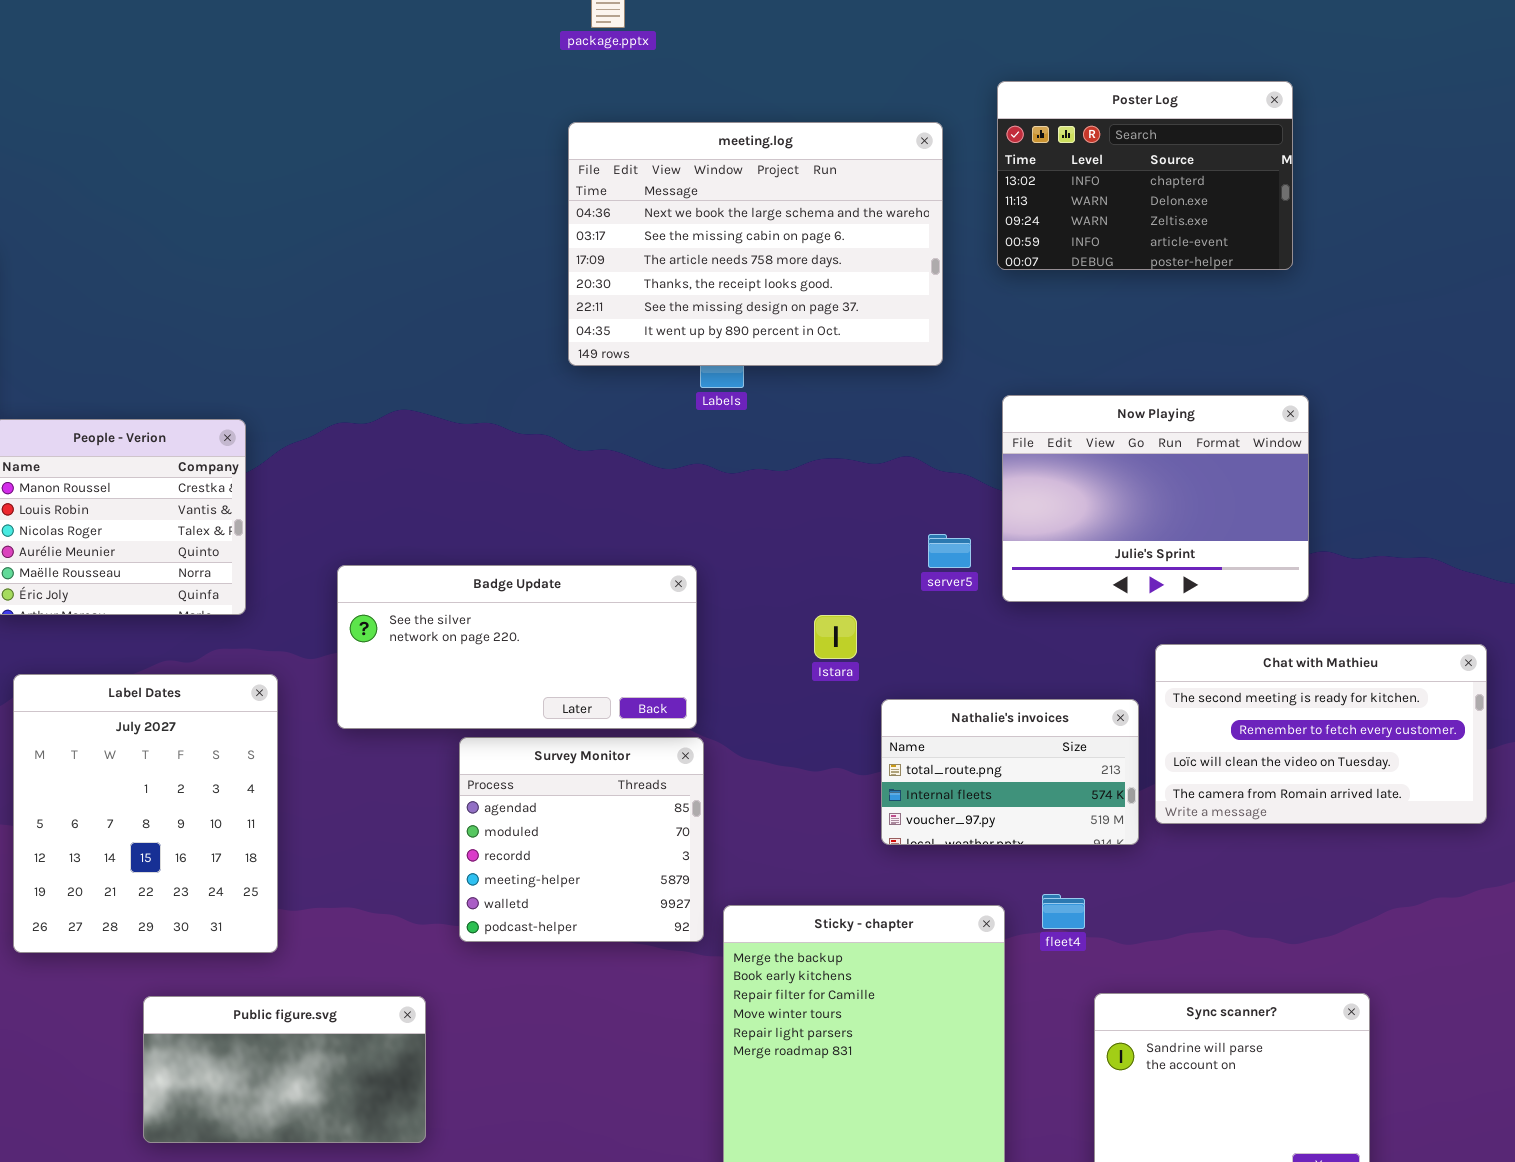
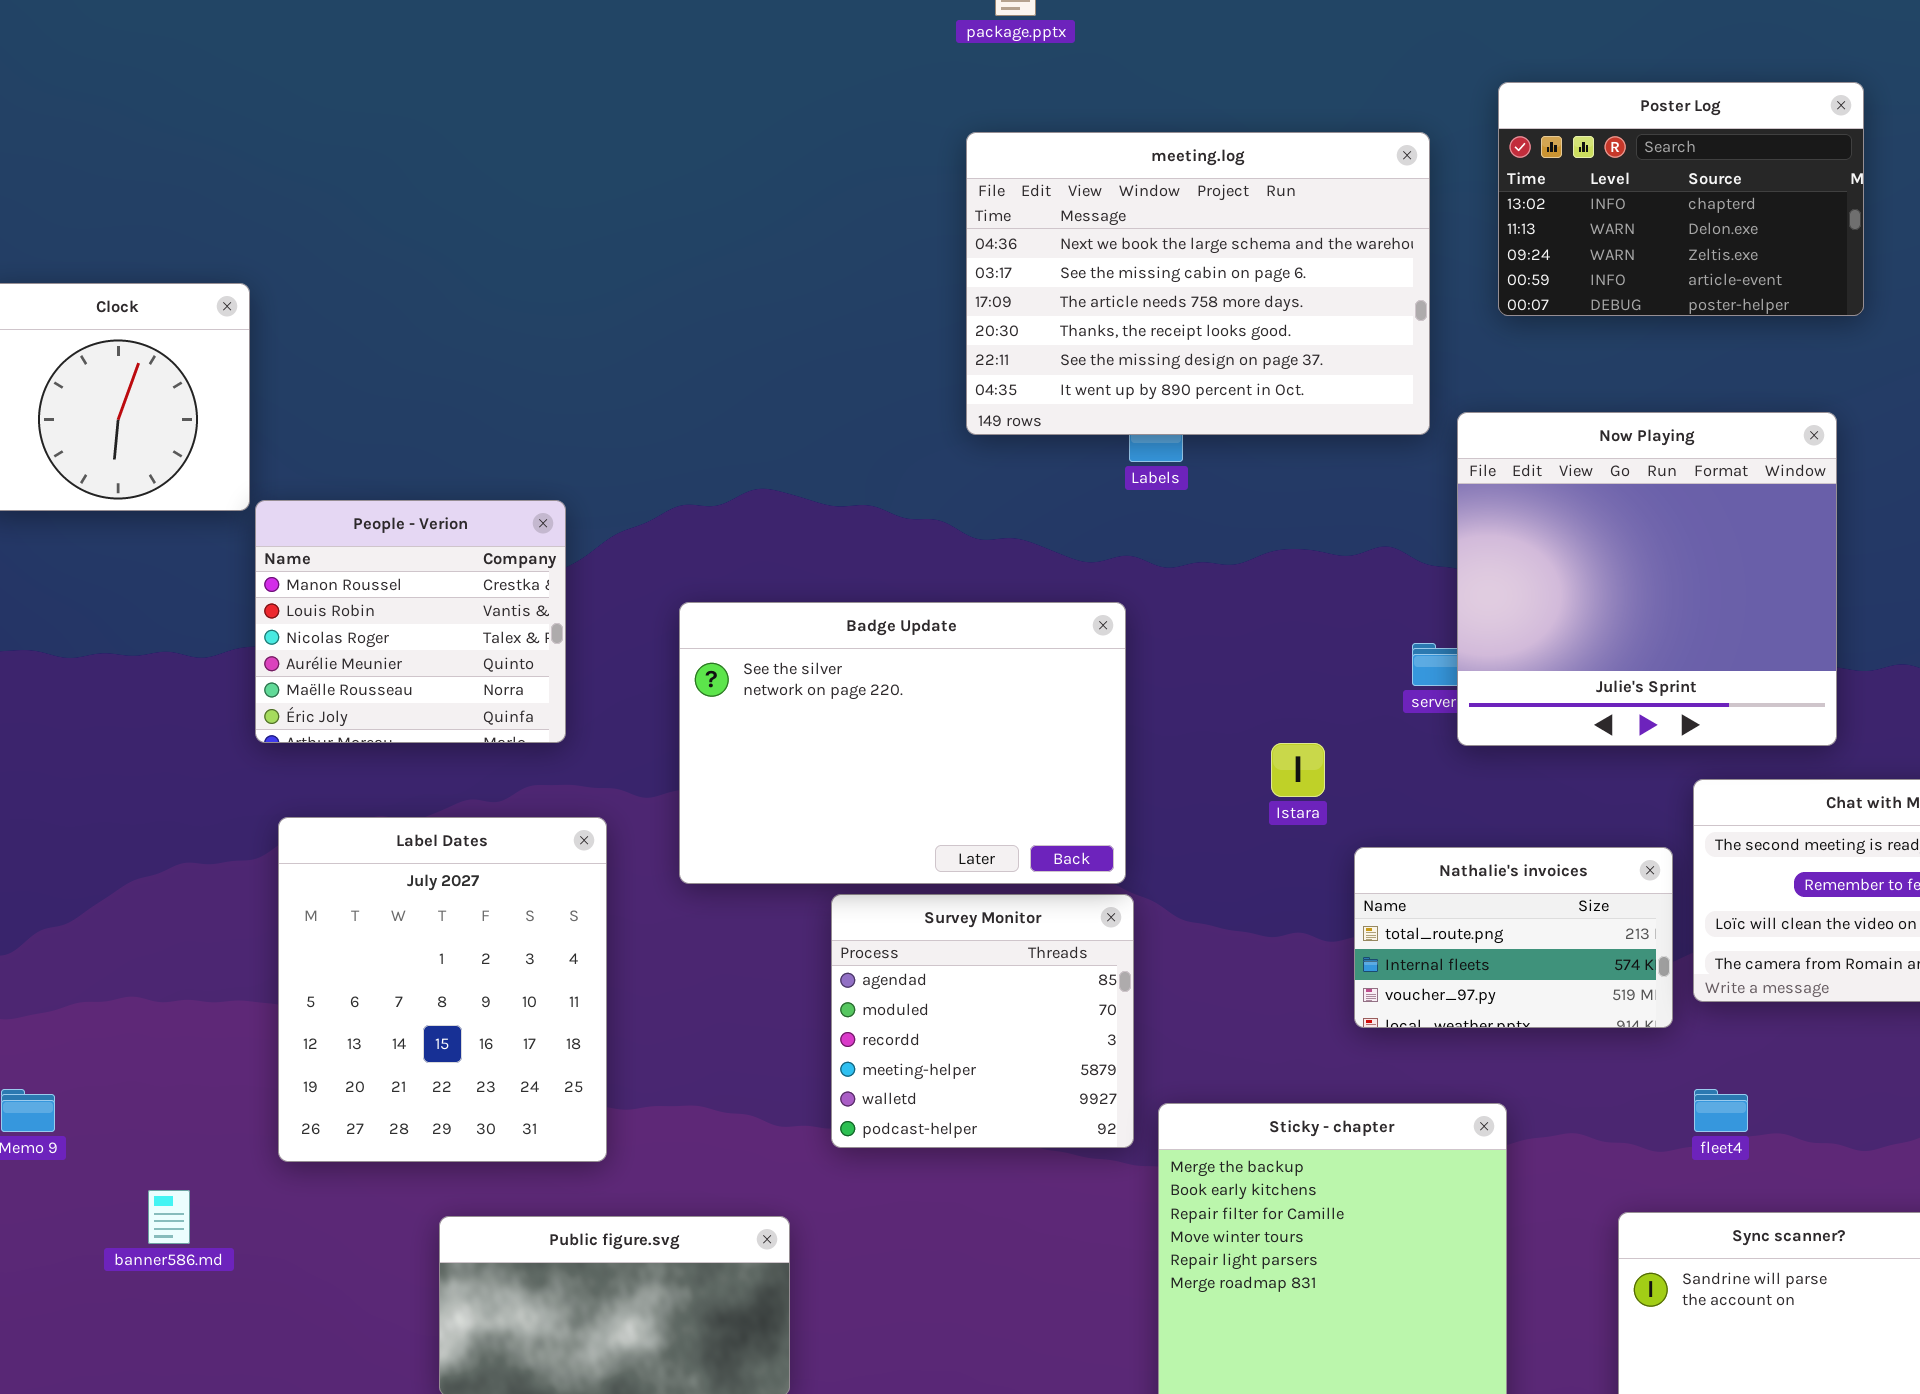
Now Playing: [1002,395,1309,602] -> [1457,412,1837,746], moved, resized
Badge Update: [337,565,697,729] -> [679,602,1126,884], resized
fleet4: [1042,894,1085,929] -> [1694,1089,1748,1132], moved

